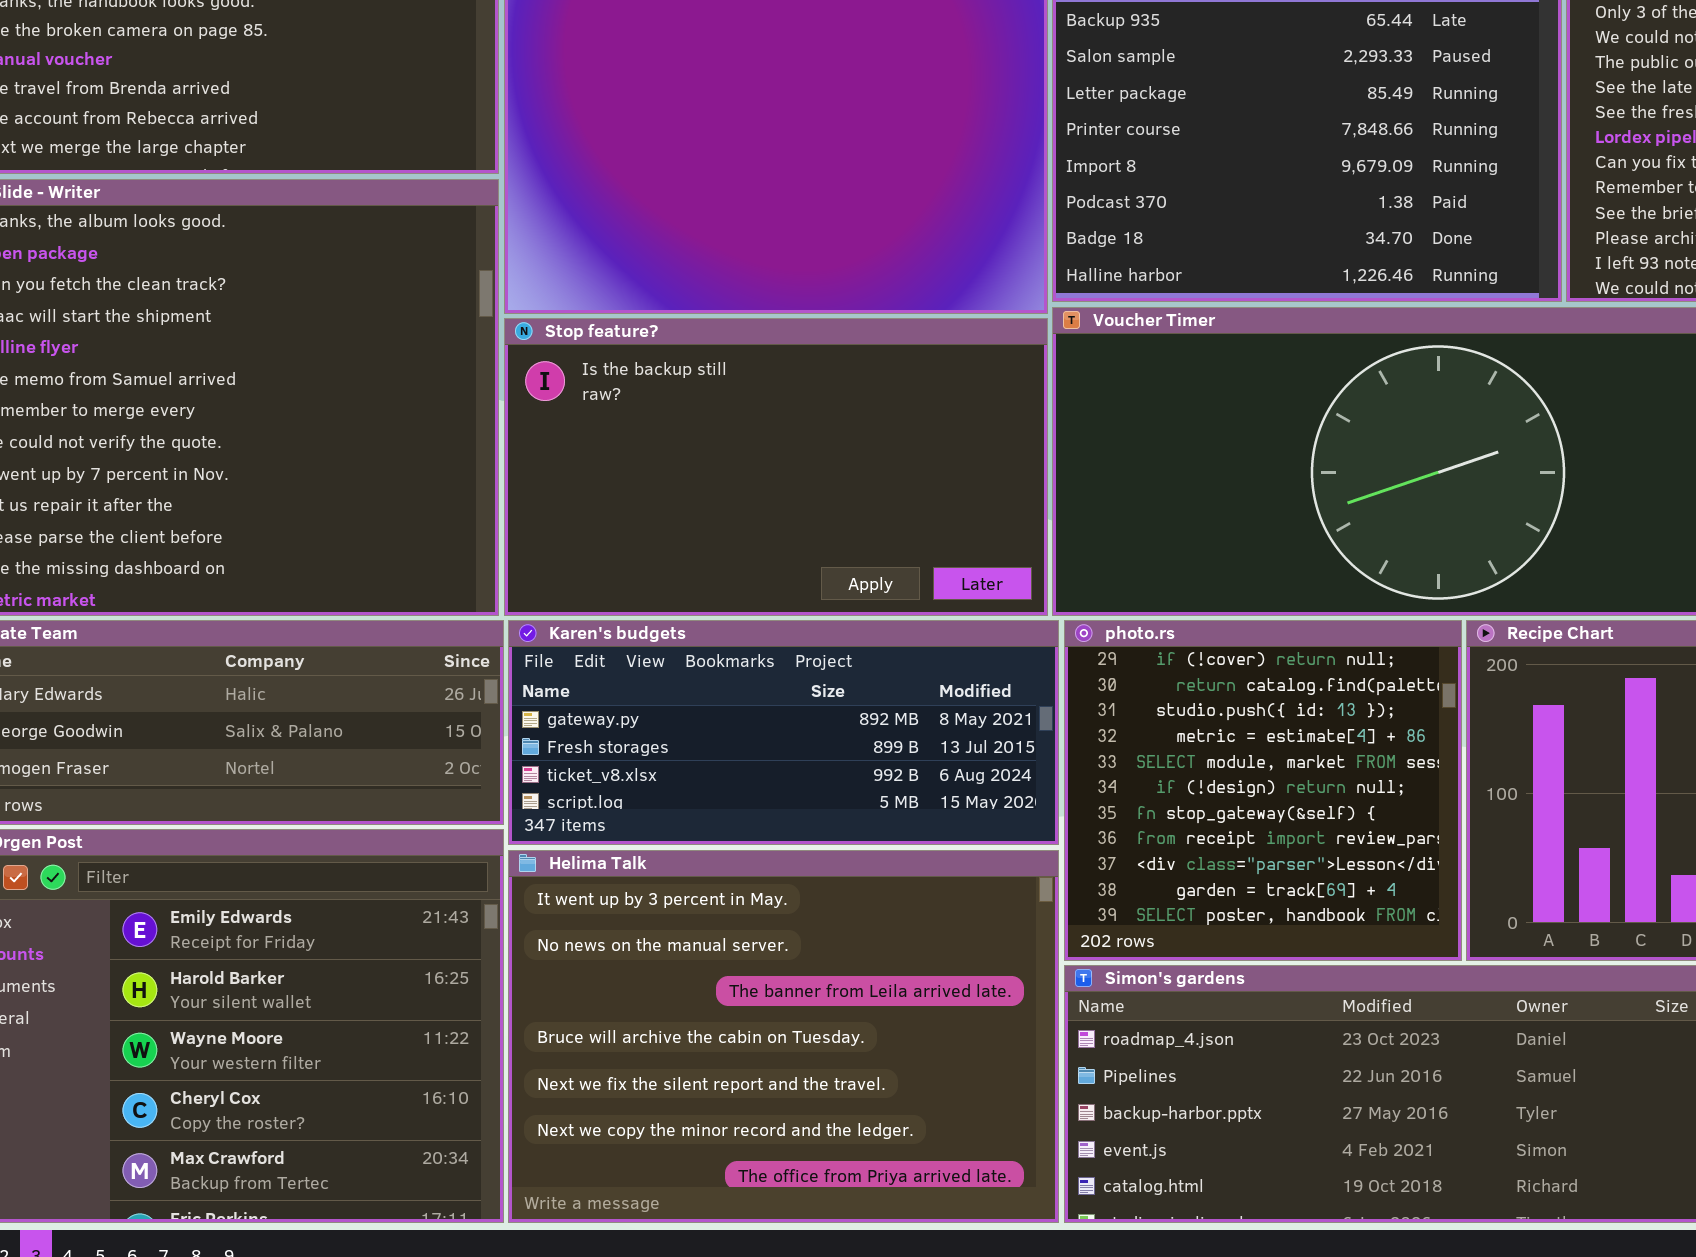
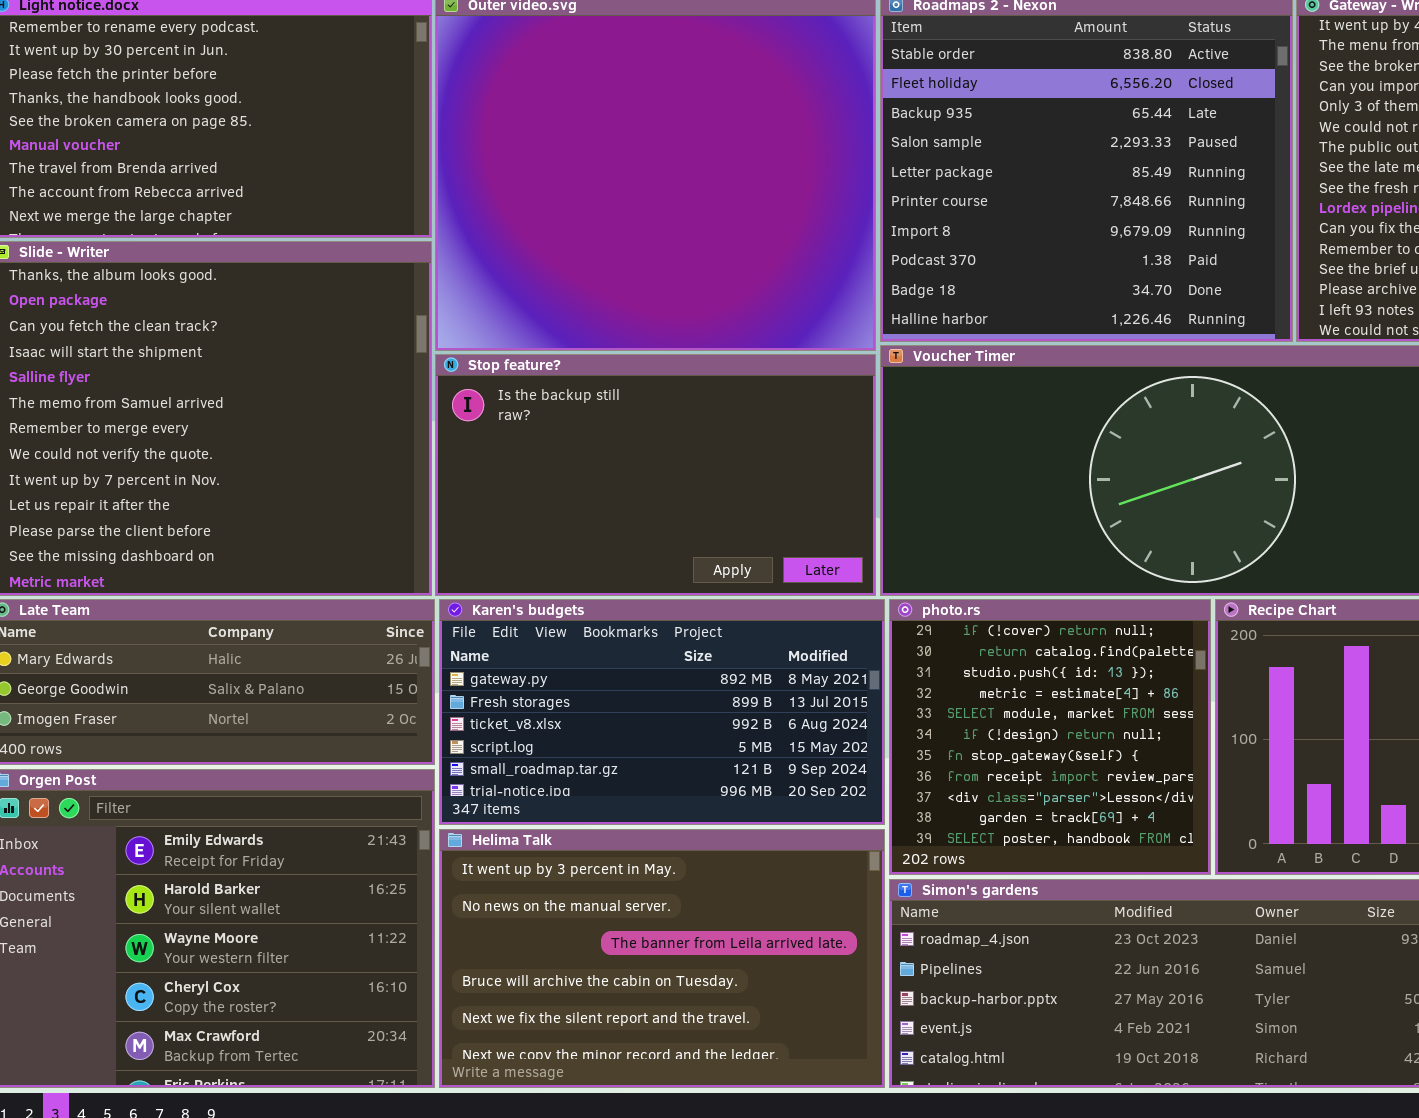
Karen's budgets: [508,620,1059,845] -> [439,599,885,825], resized
Helima Talk: [508,850,1059,1223] -> [439,829,885,1088], resized

